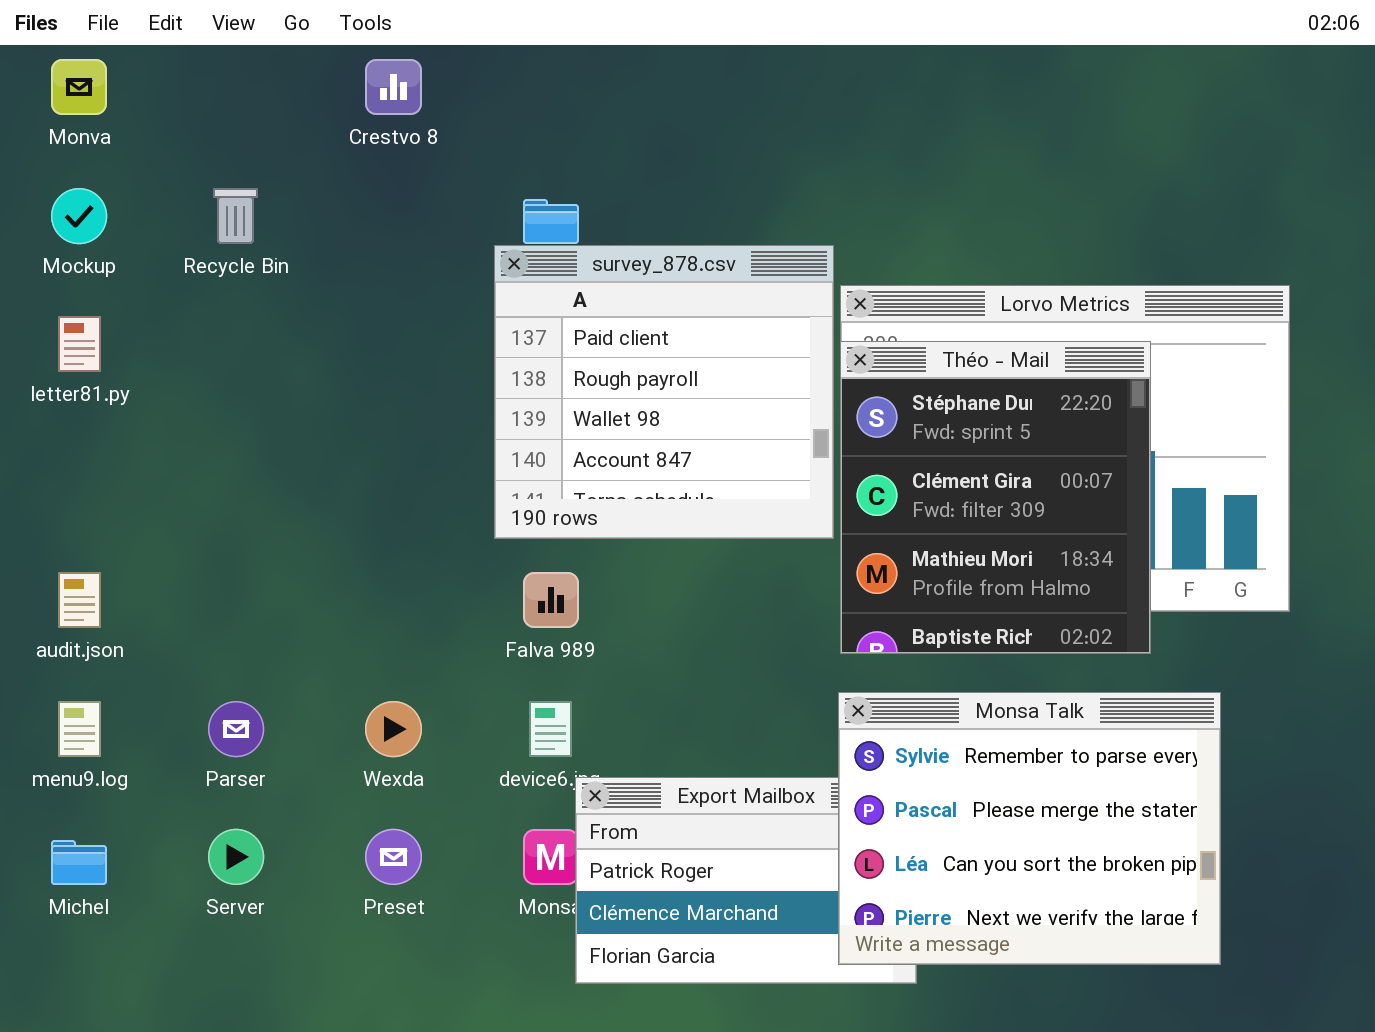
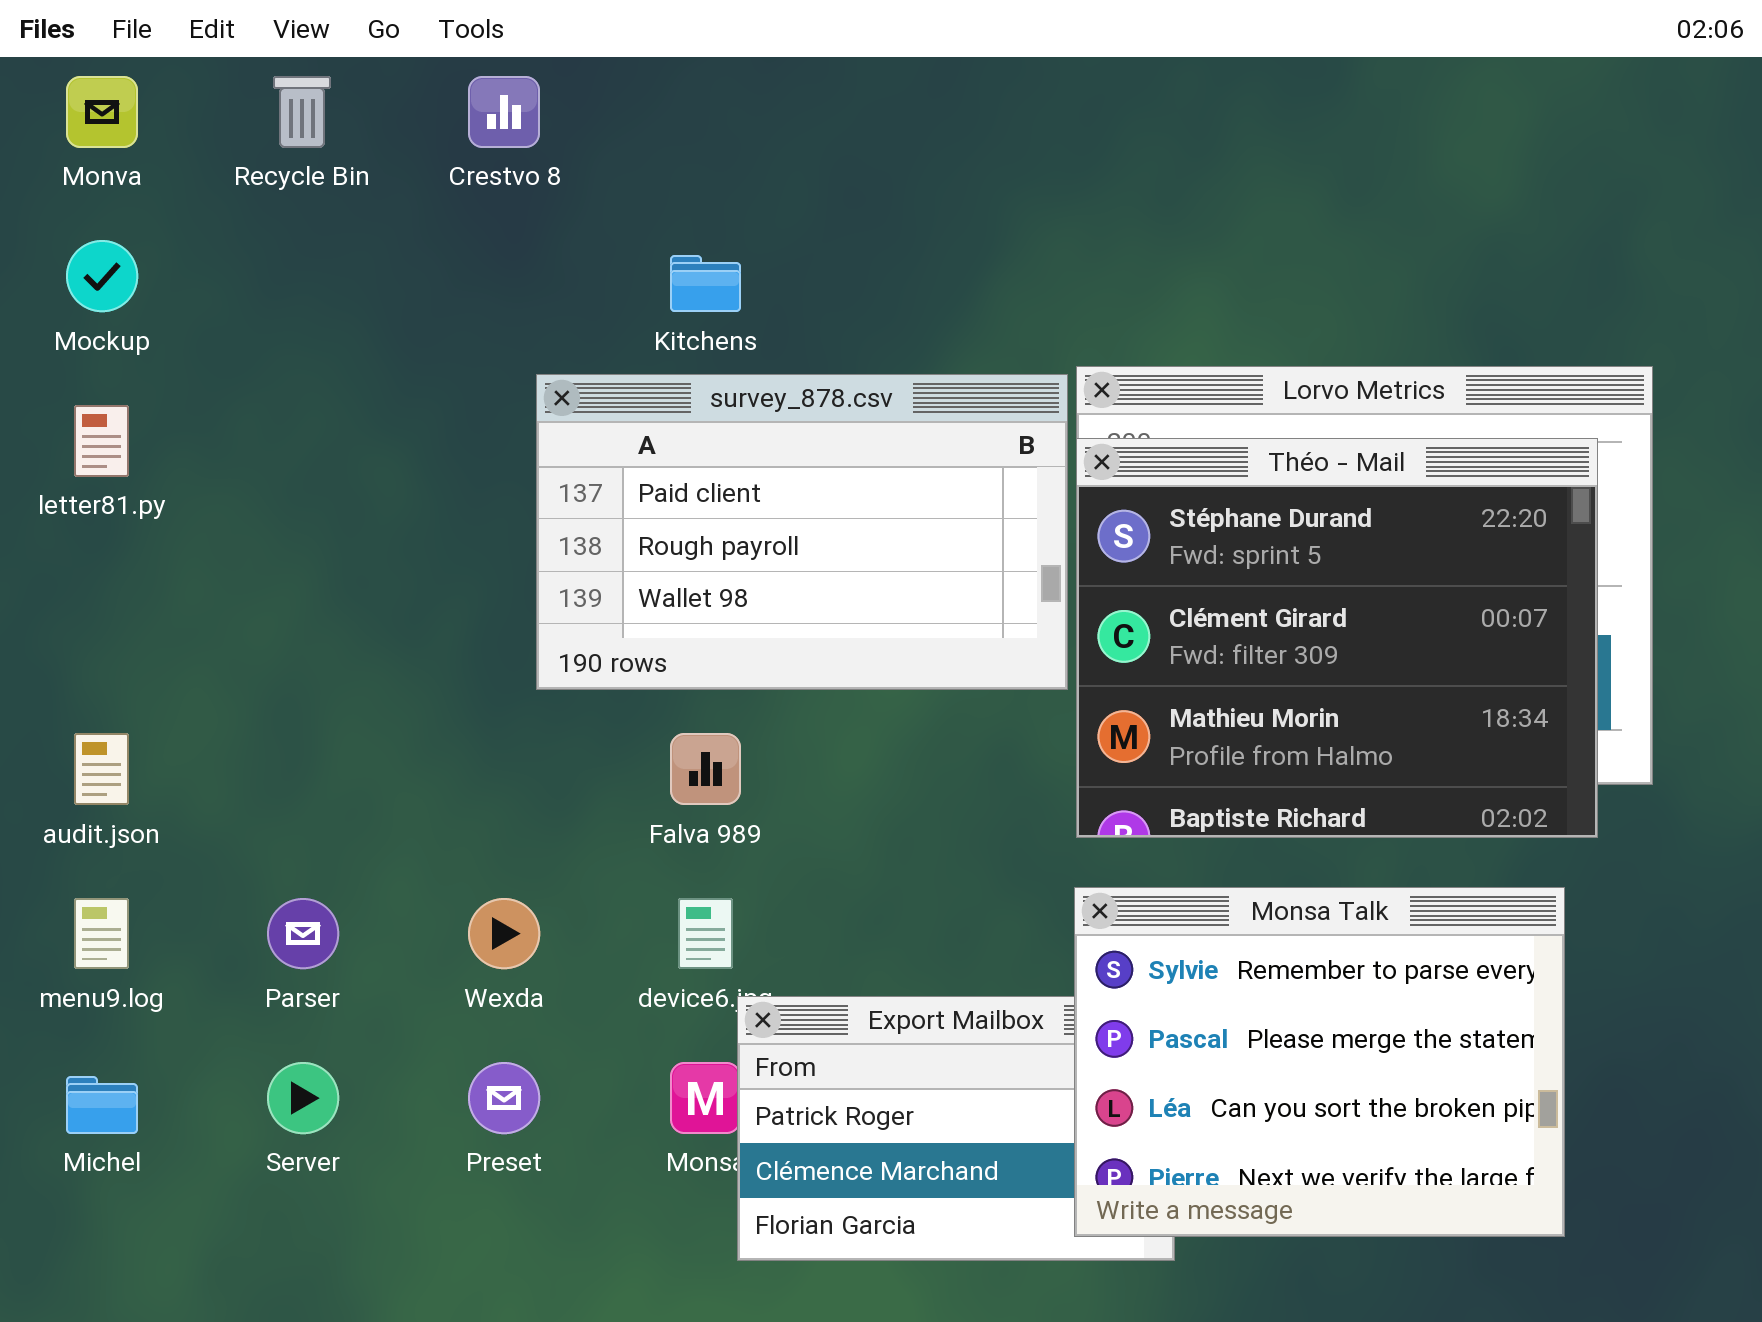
Recycle Bin: [213,188,258,244] -> [273,76,331,148], moved
survey_878.csv: [494,245,834,539] -> [536,374,1068,690], resized
Théo - Mail: [840,341,1151,654] -> [1076,438,1598,838], resized

